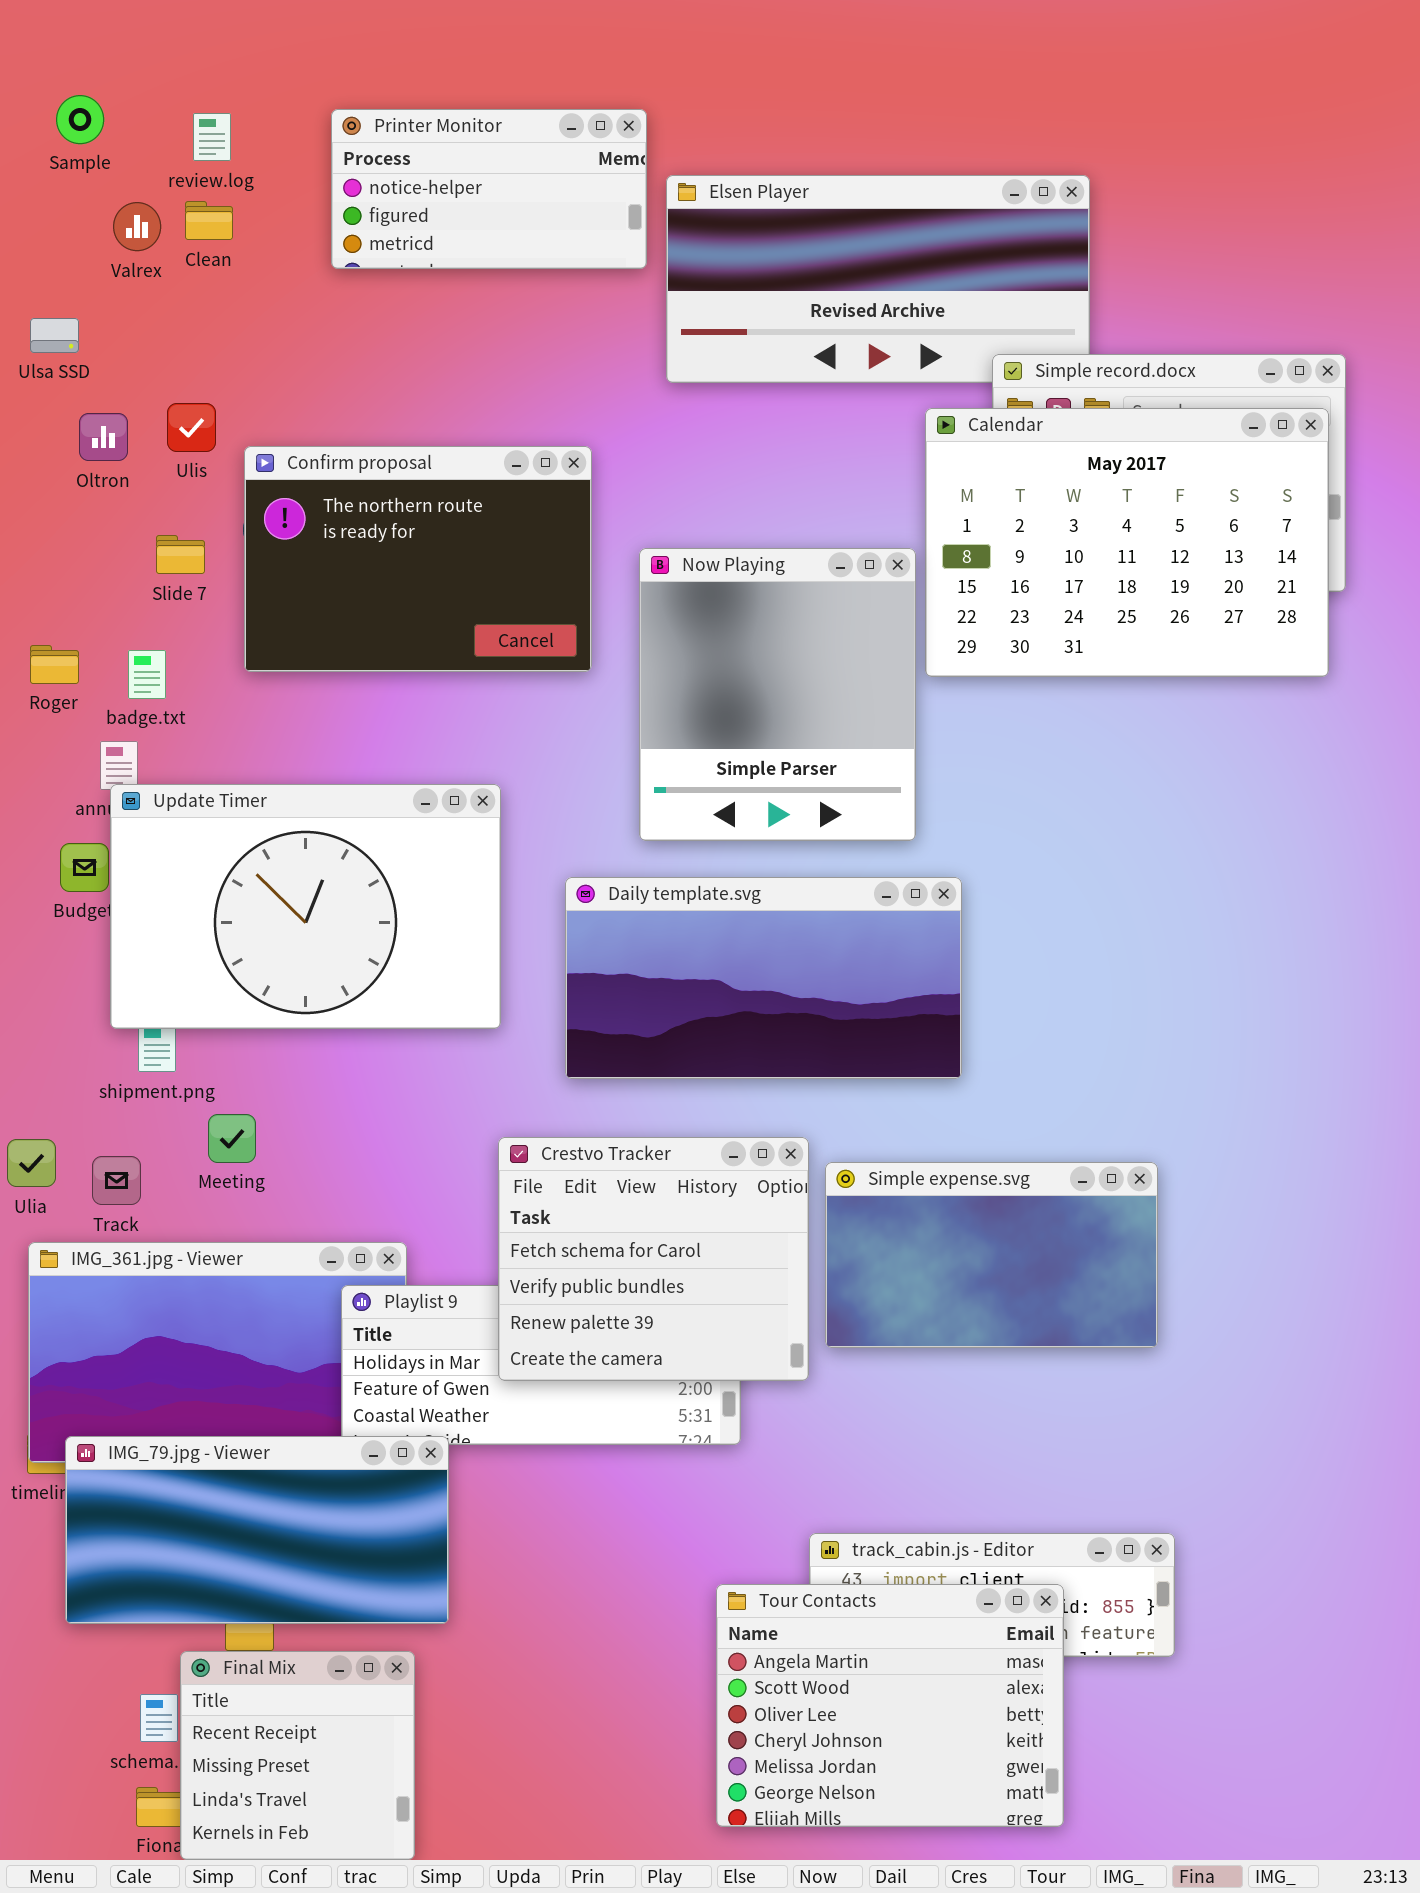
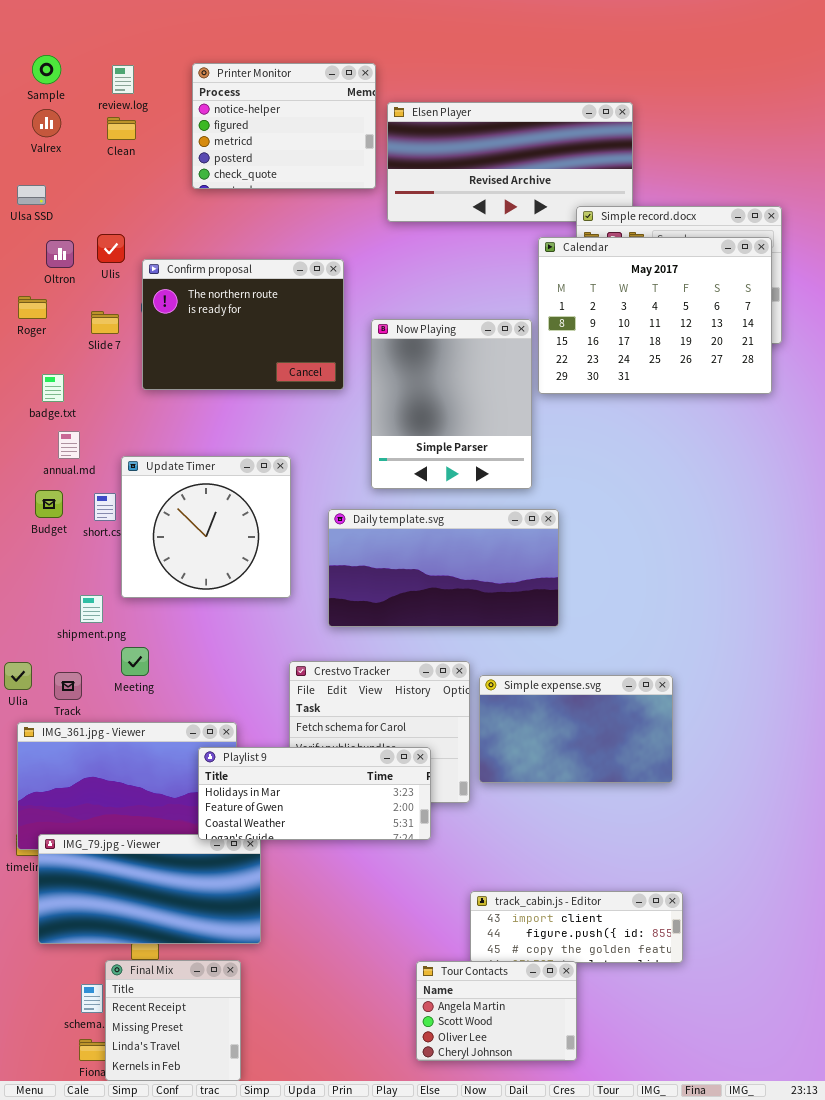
Printer Monitor: [331,109,647,269] -> [192,63,376,189], resized
Valrex: [113,202,161,251] -> [32,109,61,137], moved
Roger: [30,645,79,684] -> [18,296,47,319], moved
badge.txt: [128,650,166,699] -> [42,374,64,402], moved
Update Timer: [110,784,501,1029] -> [121,456,291,598], resized
Playlist 9: [341,1285,741,1445] -> [198,747,431,840], raised
Tour Contacts: [716,1584,1064,1827] -> [416,961,577,1061], resized

